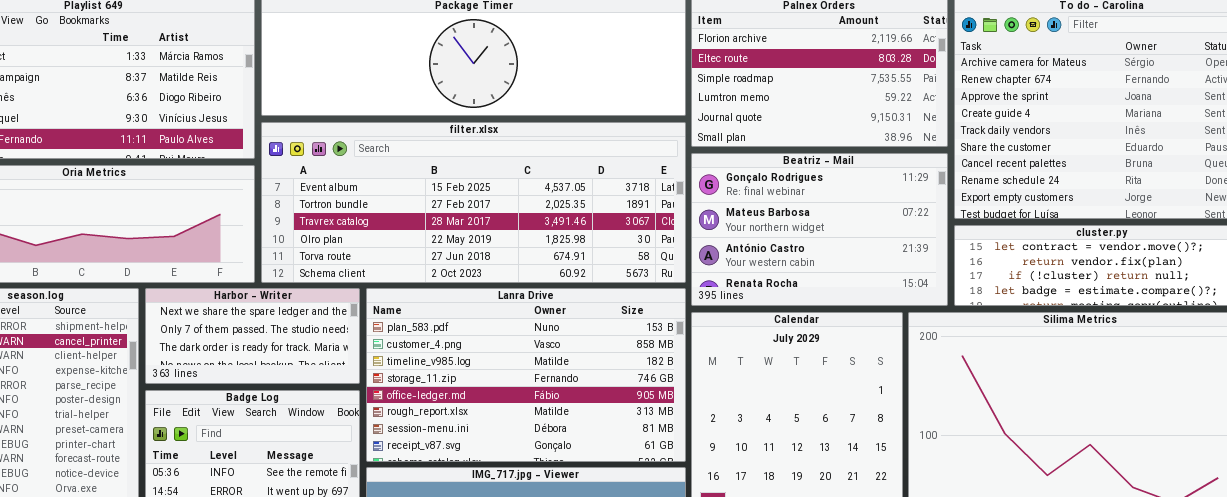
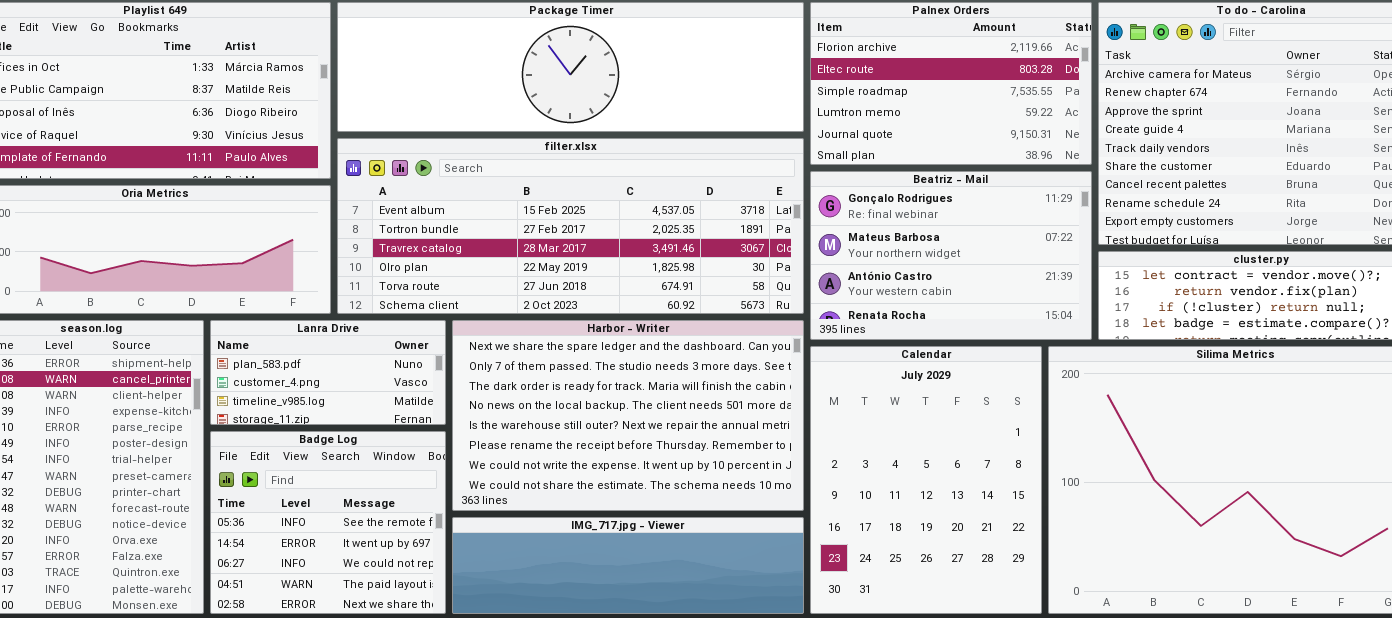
Harbor - Writer: [145,288,360,384] -> [452,320,804,511], moved, resized
Lanra Drive: [366,288,686,462] -> [210,320,446,425], moved, resized

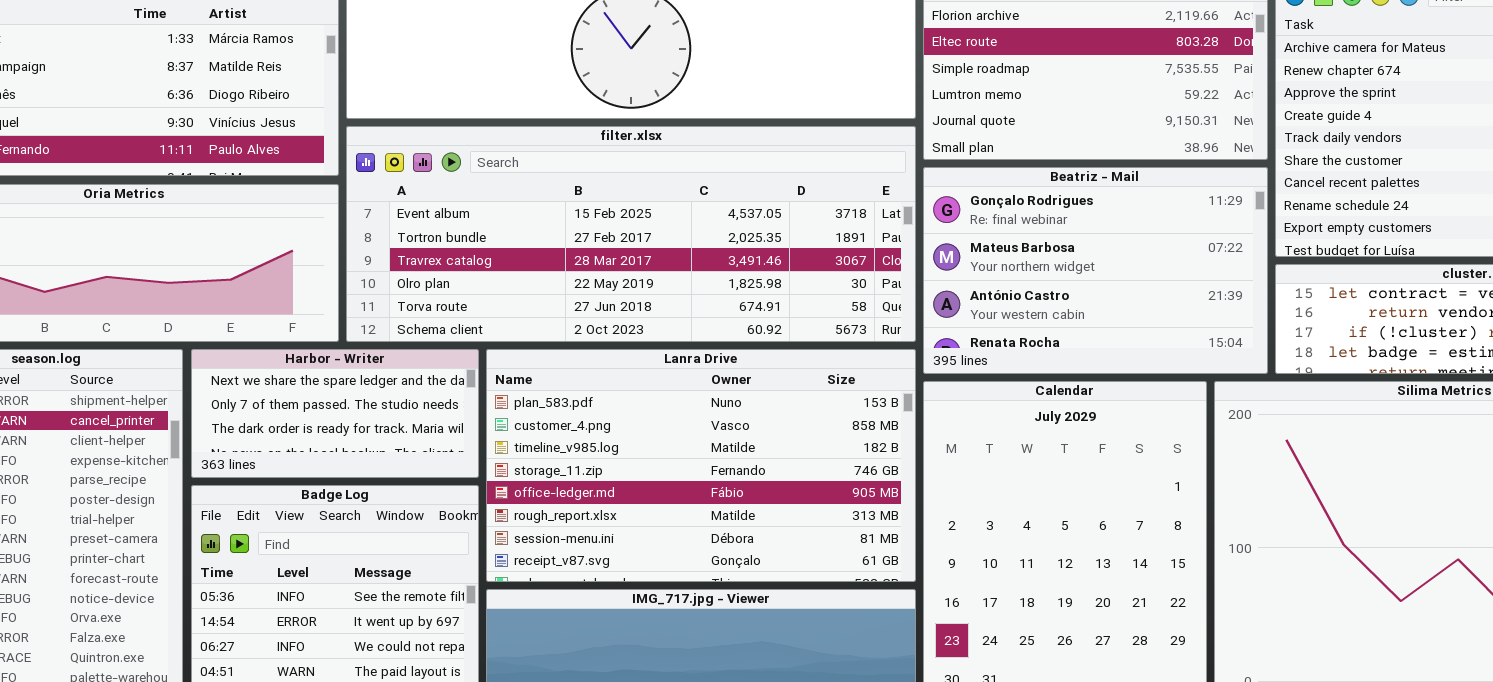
Lanra Drive: [210,320,446,425] -> [486,349,916,582], moved, resized
Harbor - Writer: [452,320,804,511] -> [191,349,479,478], moved, resized

